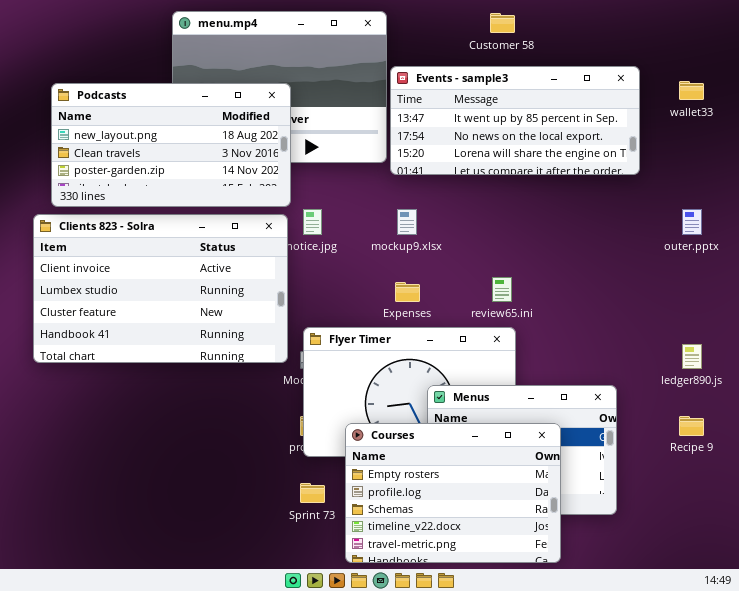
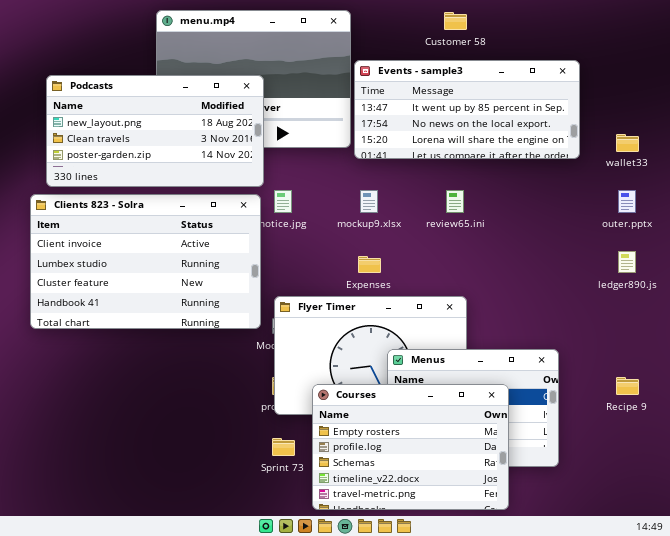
wallet33: [679,81,704,100] -> [616,134,639,152], moved
review65.ini: [492,277,512,302] -> [446,190,464,213], moved
ledger890.js: [682,344,702,369] -> [618,251,636,273], moved

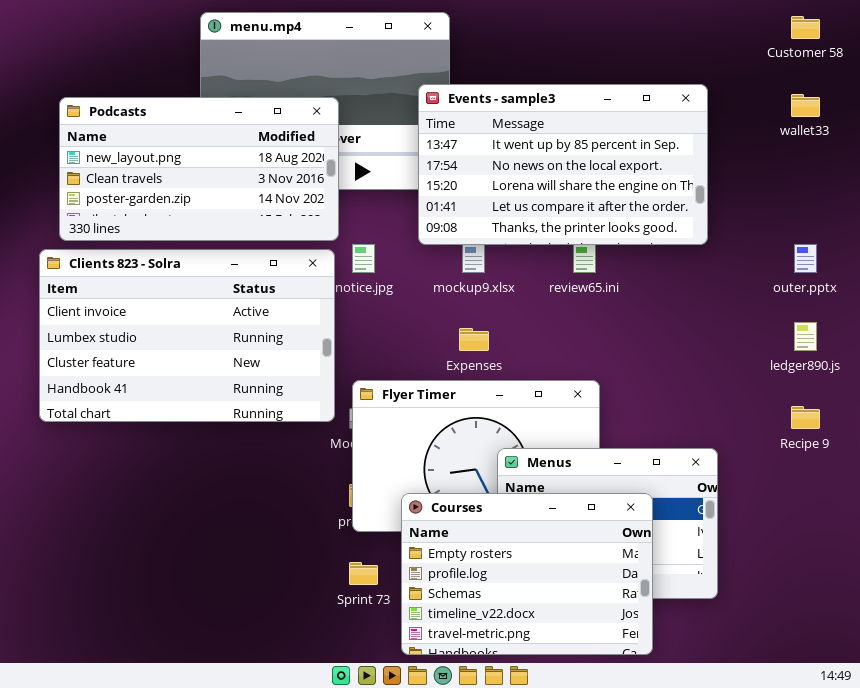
Customer 58: [444,12,467,30] -> [791,16,820,39], moved
Events - sample3: [354,60,580,159] -> [418,84,708,245], moved, resized
wallet33: [616,134,639,152] -> [791,94,820,117], moved
Recipe 9: [616,377,639,395] -> [791,406,820,429], moved

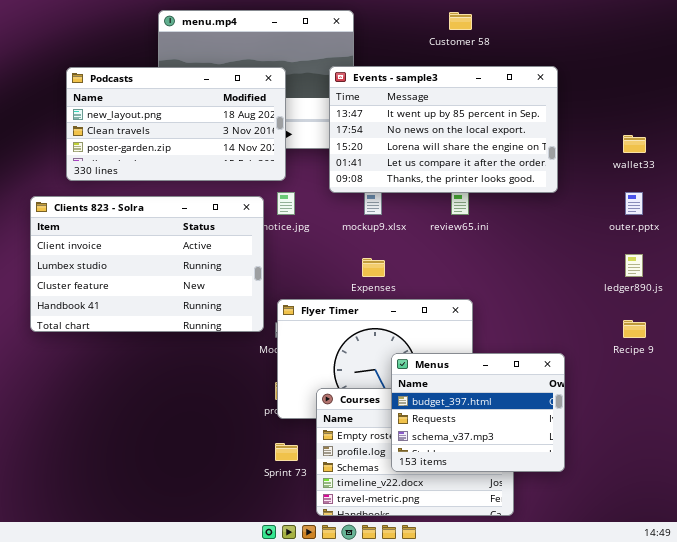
Customer 58: [791,16,820,39] -> [449,12,472,30], moved
wallet33: [791,94,820,117] -> [623,135,646,153], moved
Podcasts: [59,97,339,241] -> [66,67,286,181], moved
Menus: [497,448,718,599] -> [391,353,565,472], raised

